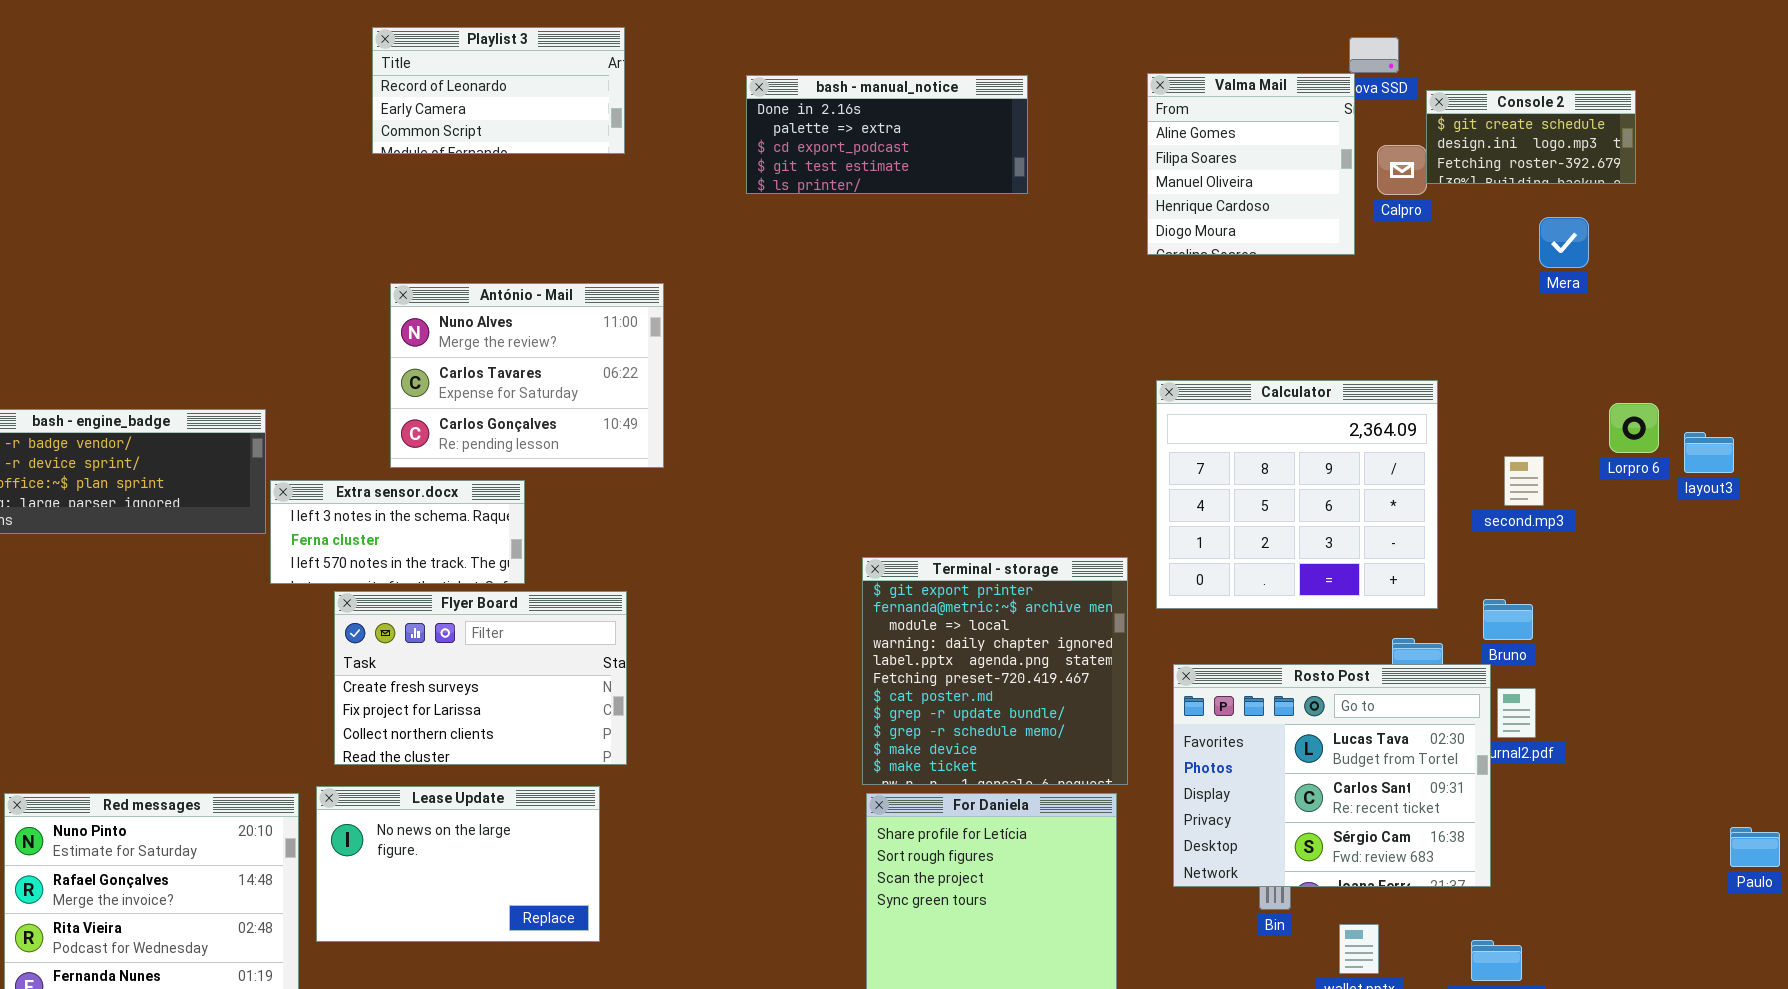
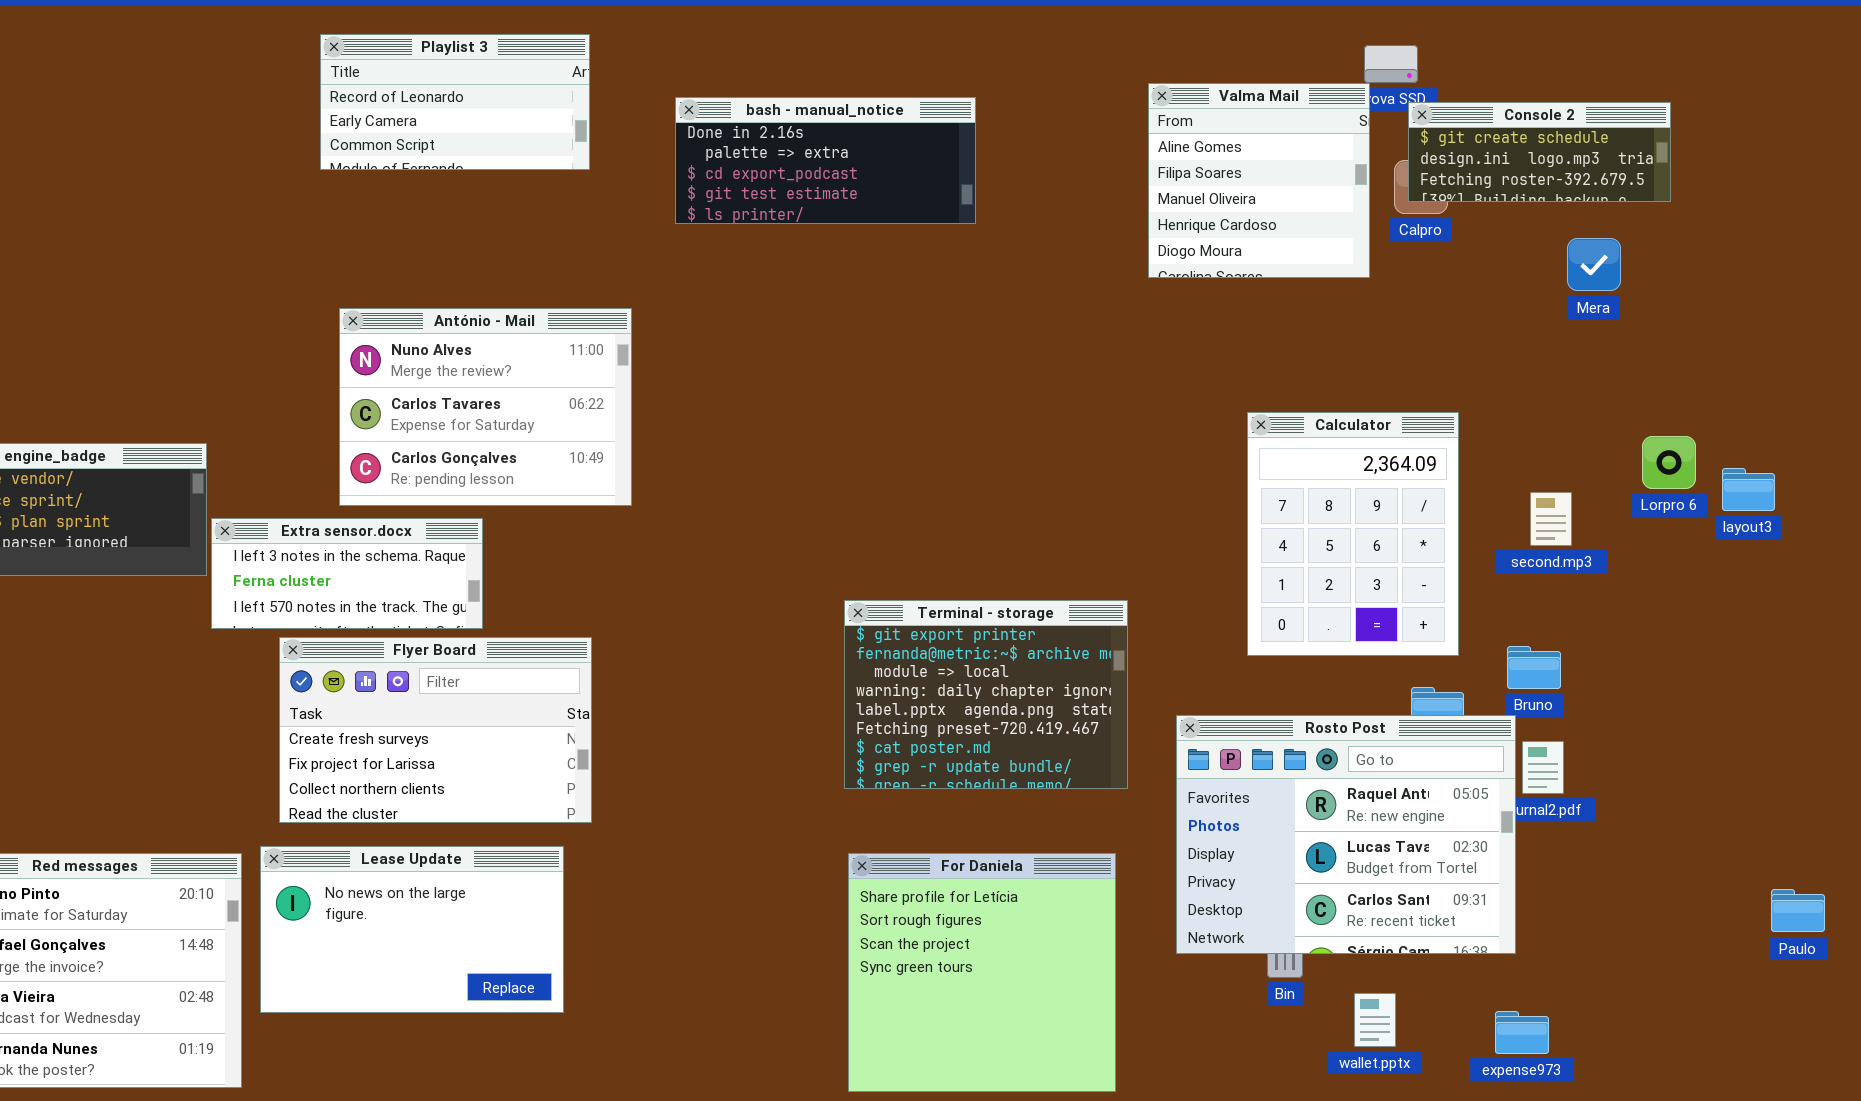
bash - manual_notice: [746,75,1028,194] -> [675,97,976,224], moved
Console 2: [1426,90,1636,184] -> [1408,102,1671,202], resized
Calculator: [1156,380,1438,609] -> [1247,412,1459,656], resized
Terminal - storage: [862,557,1128,785] -> [844,600,1128,789], resized
Rosto Post: [1173,664,1491,887] -> [1176,715,1516,954], scrolled up 1 row

